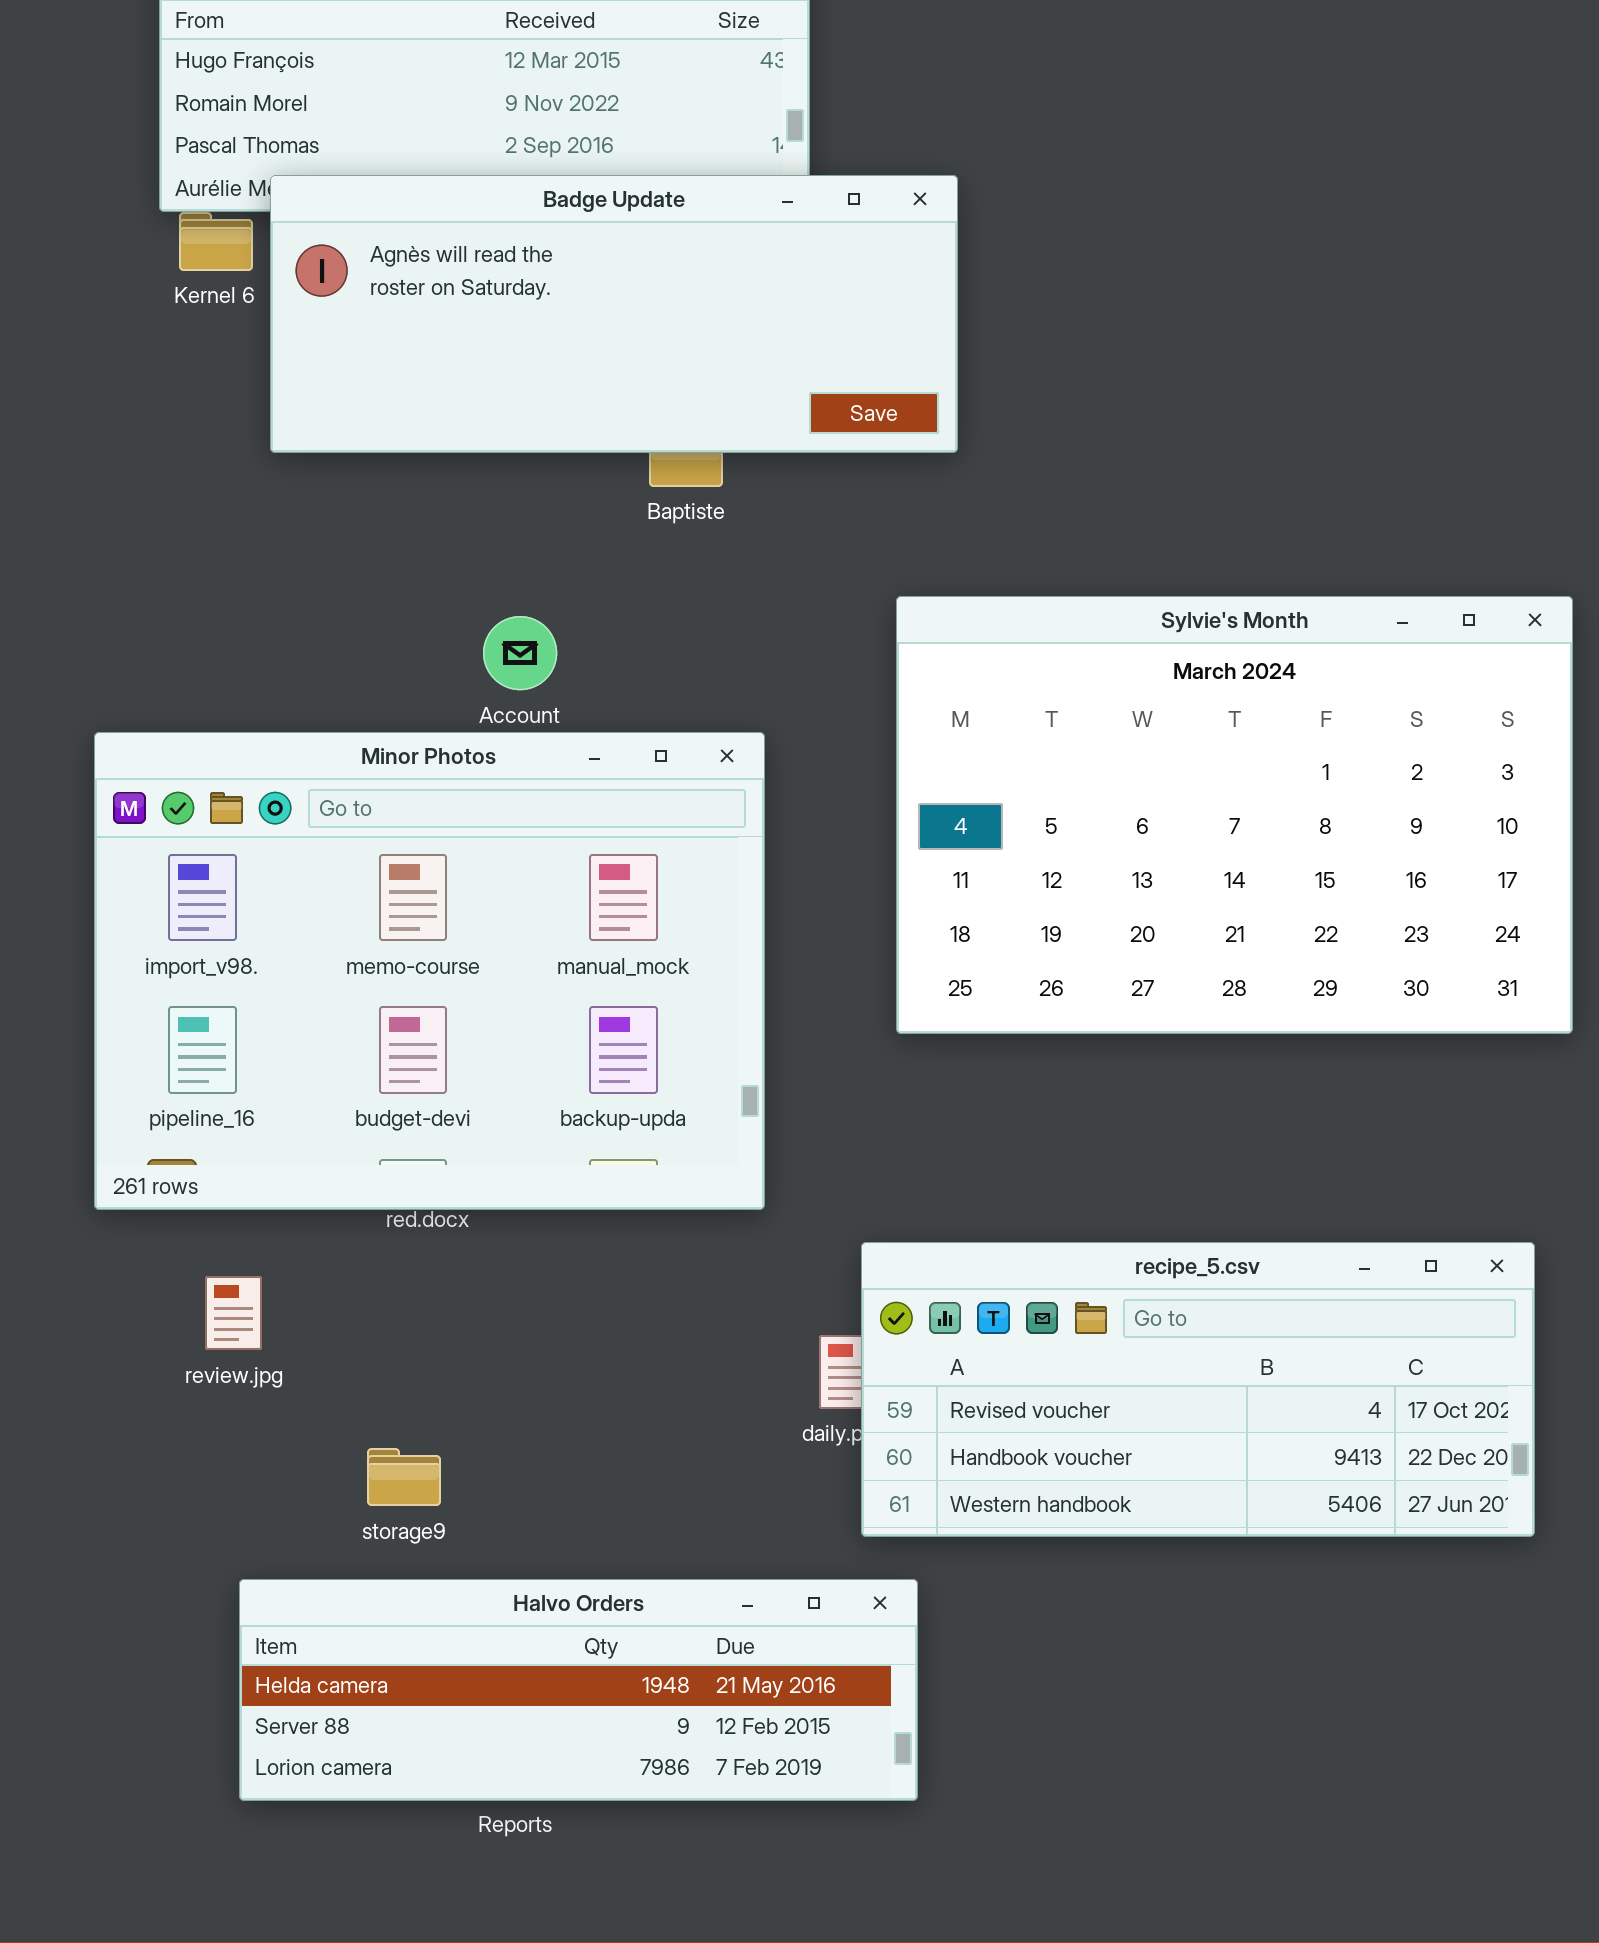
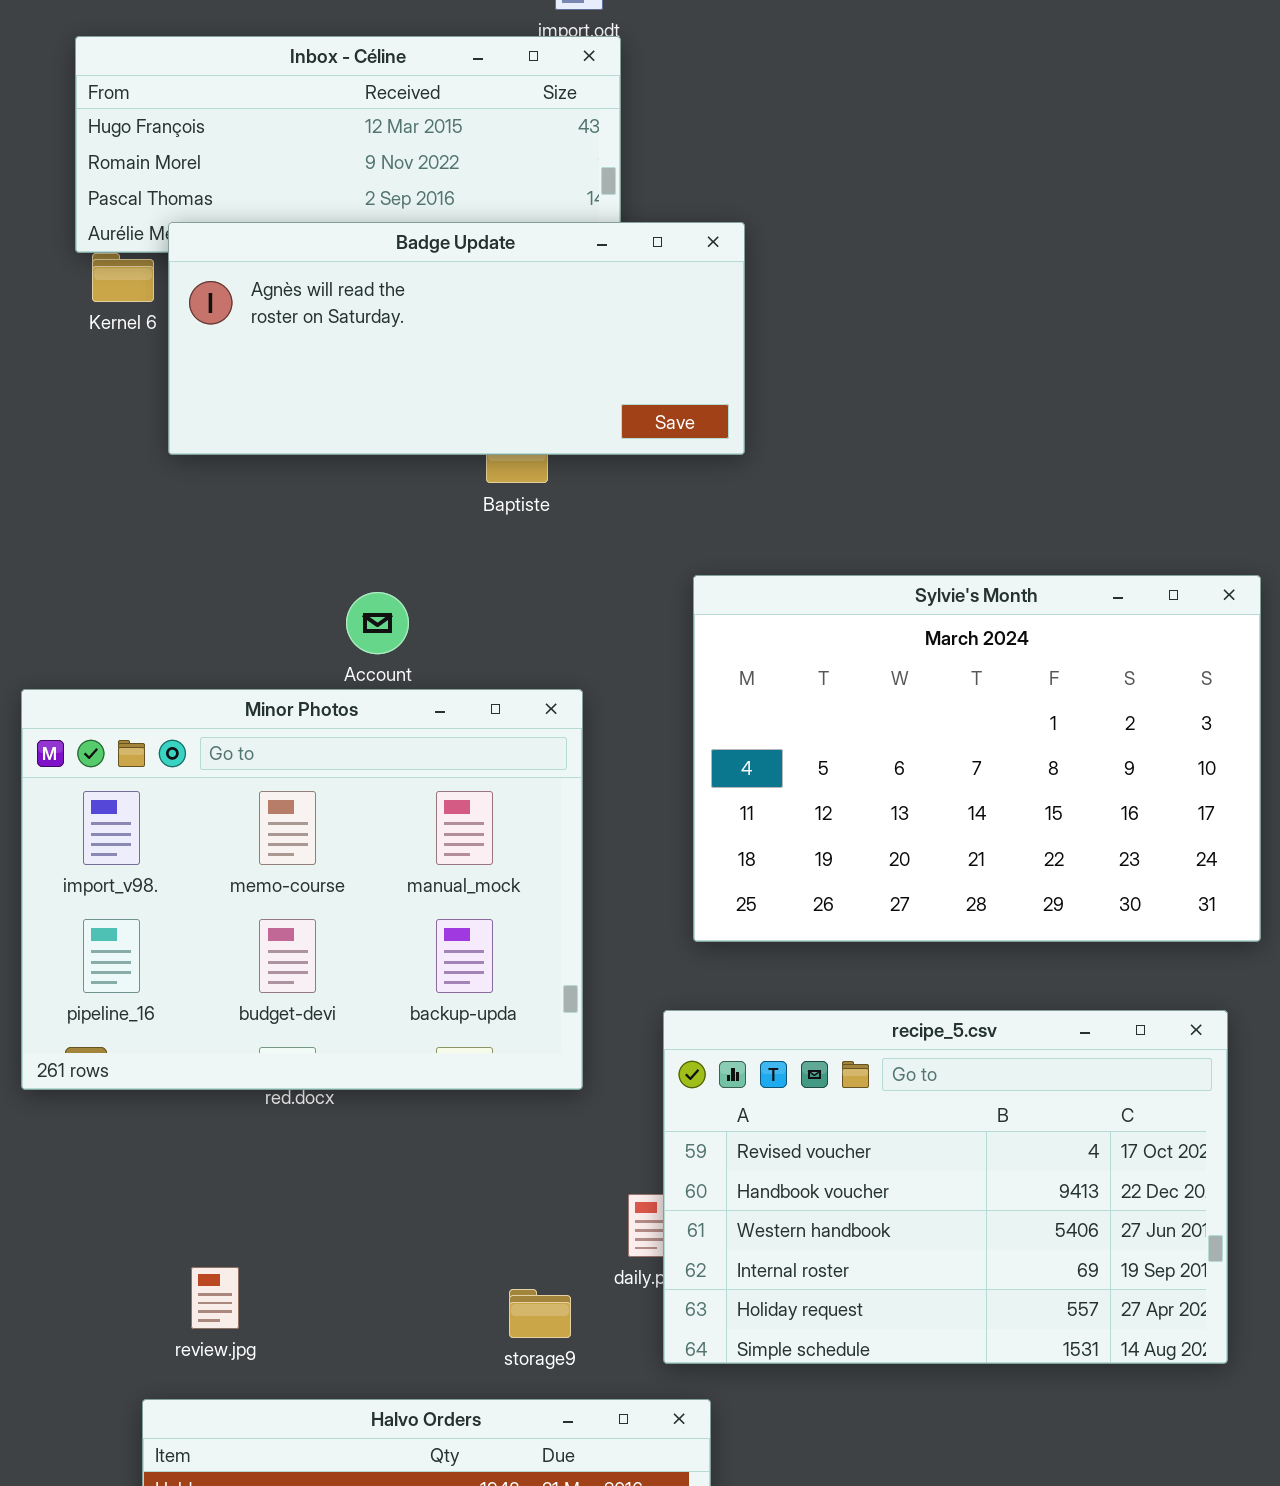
recipe_5.csv: [861,1242,1535,1537] -> [663,1010,1228,1364], resized
review.jpg: [205,1276,262,1350] -> [191,1267,239,1329], moved
storage9: [367,1448,441,1506] -> [509,1289,571,1338], moved

